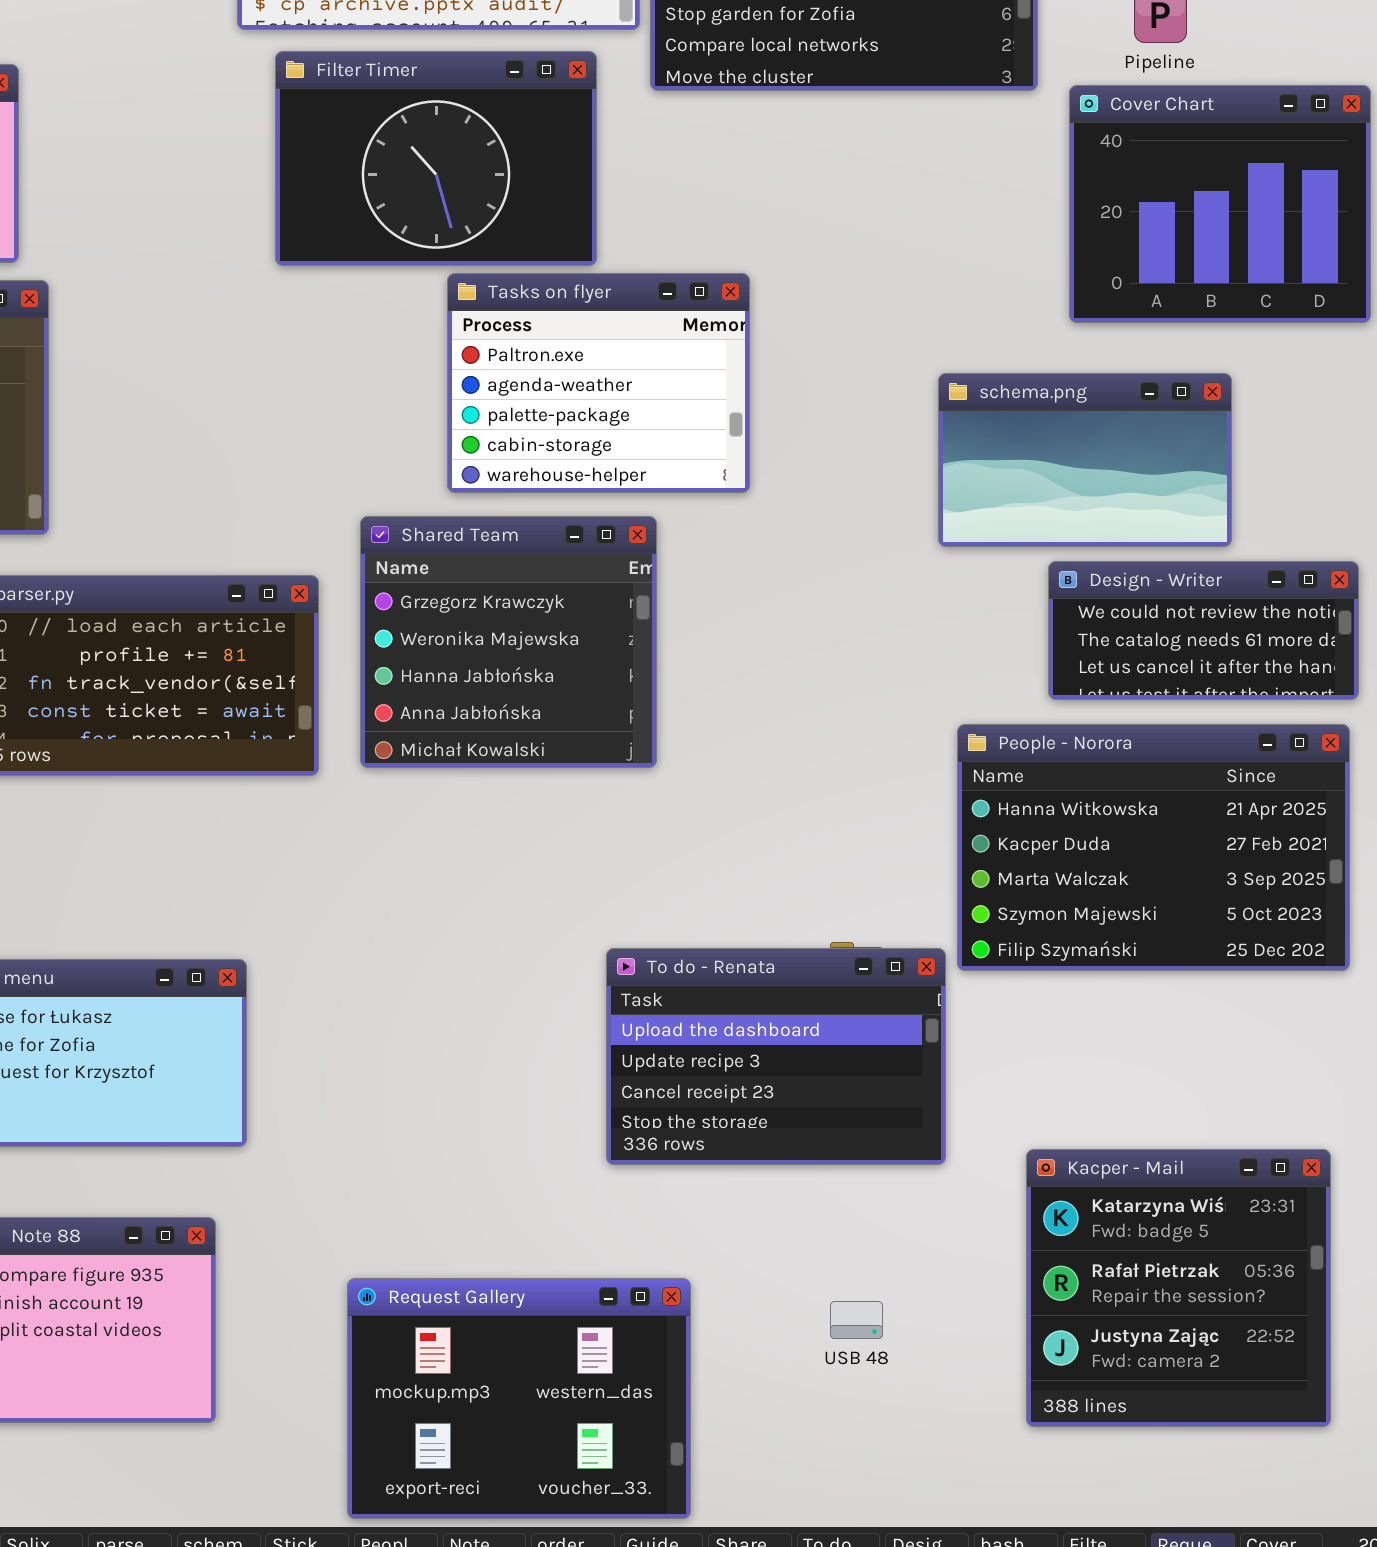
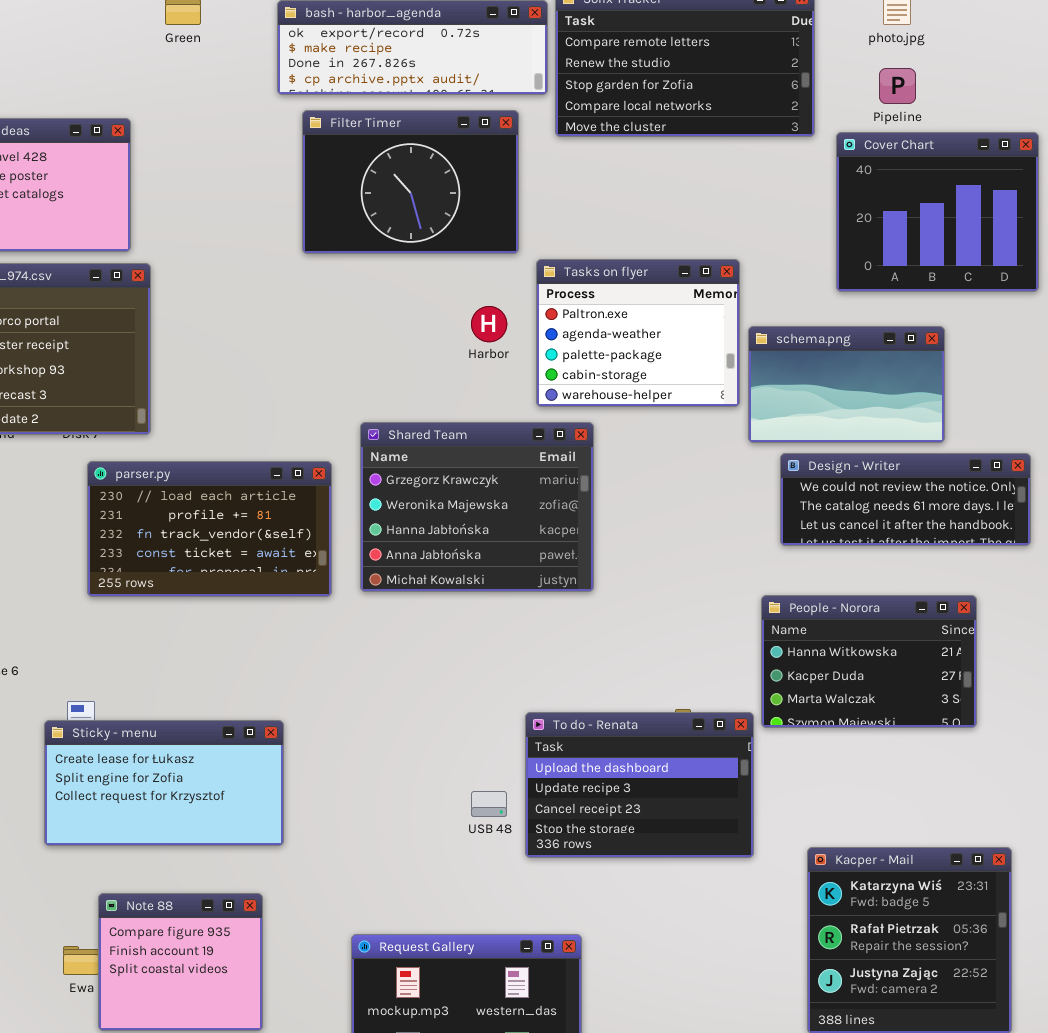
Tasks on flyer: [447,273,750,493] -> [536,259,740,407], moved
Shared Team: [360,516,657,768] -> [360,422,594,592], resized
Design - Writer: [1048,561,1359,700] -> [780,453,1031,546], resized
People - Norora: [957,724,1350,971] -> [761,595,977,728], resized
USB 48: [830,1301,883,1339] -> [471,791,507,817], moved

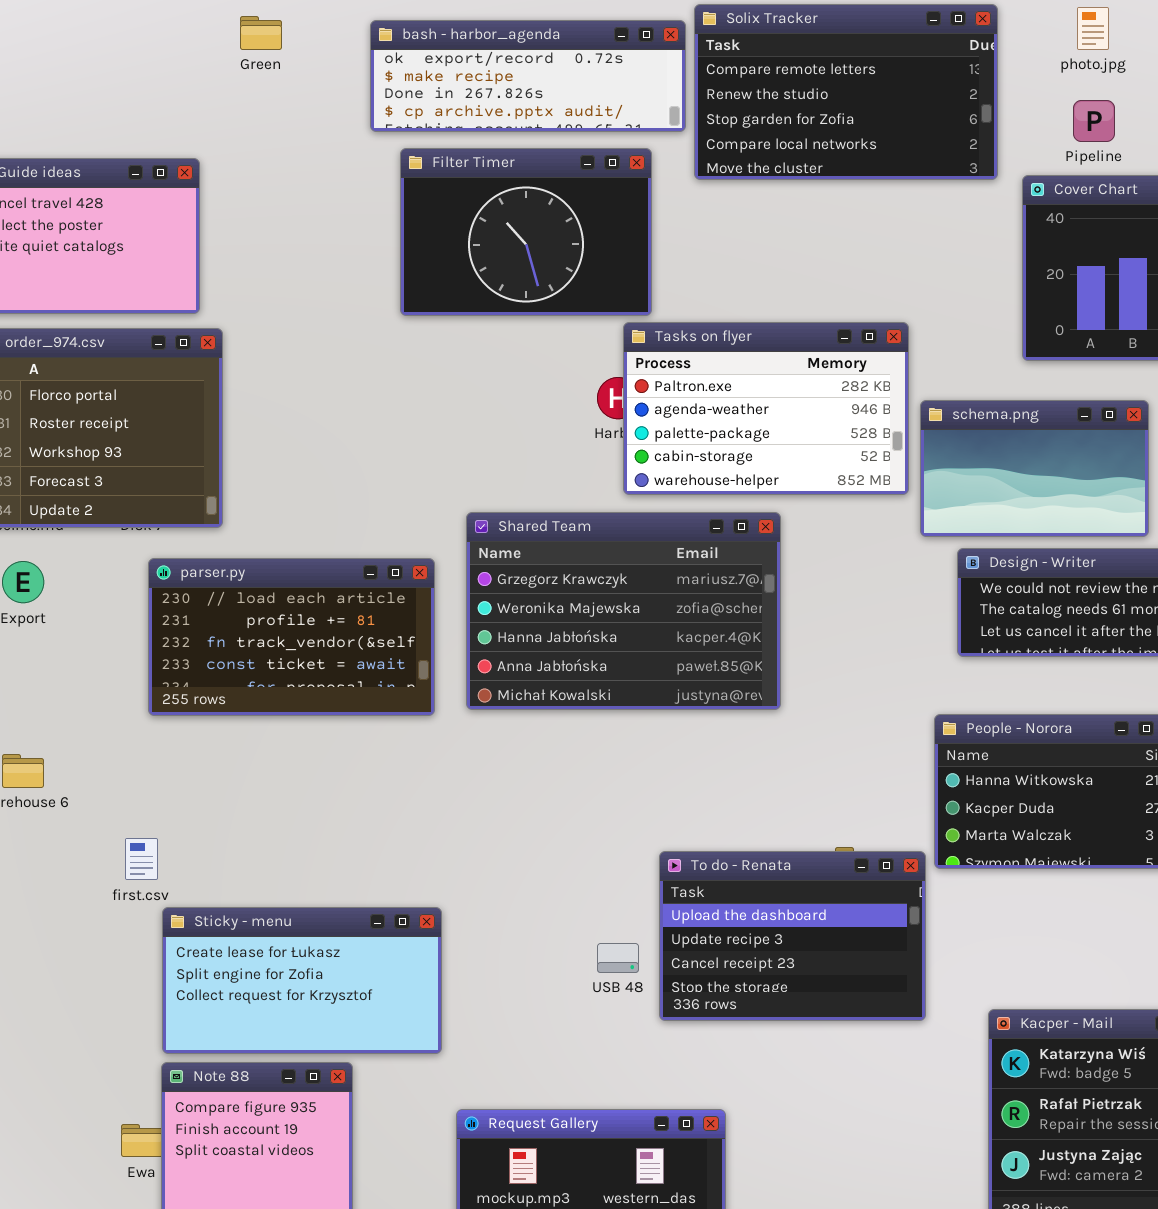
Tasks on flyer: [536,259,740,407] -> [623,322,909,495], resized
Shared Team: [360,422,594,592] -> [466,512,781,710], resized
Sticky - menu: [44,720,284,846] -> [162,907,442,1054], moved

